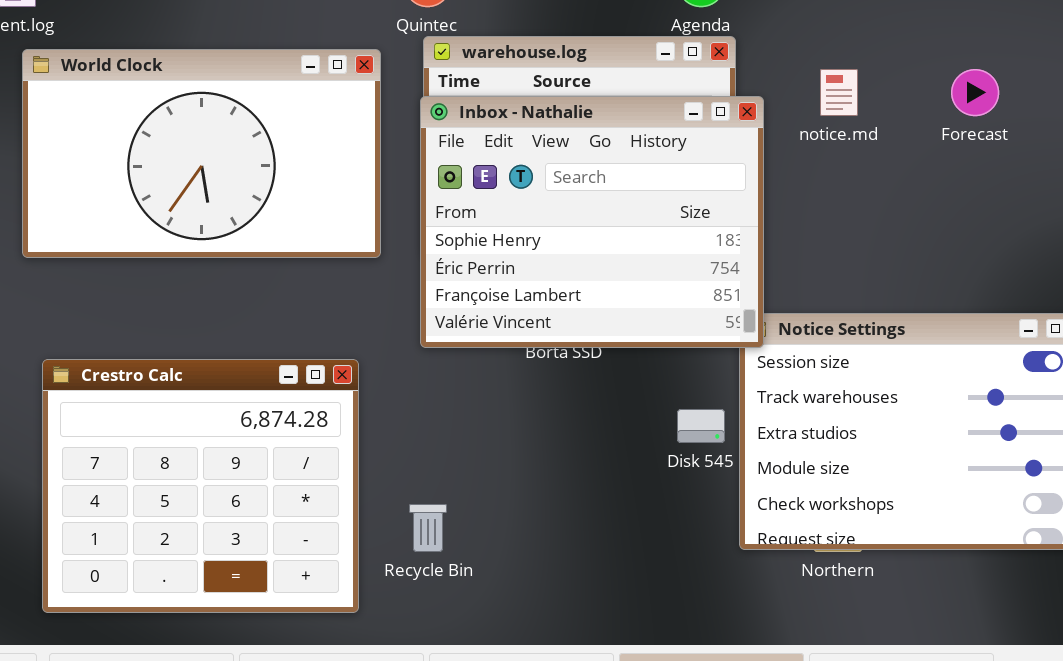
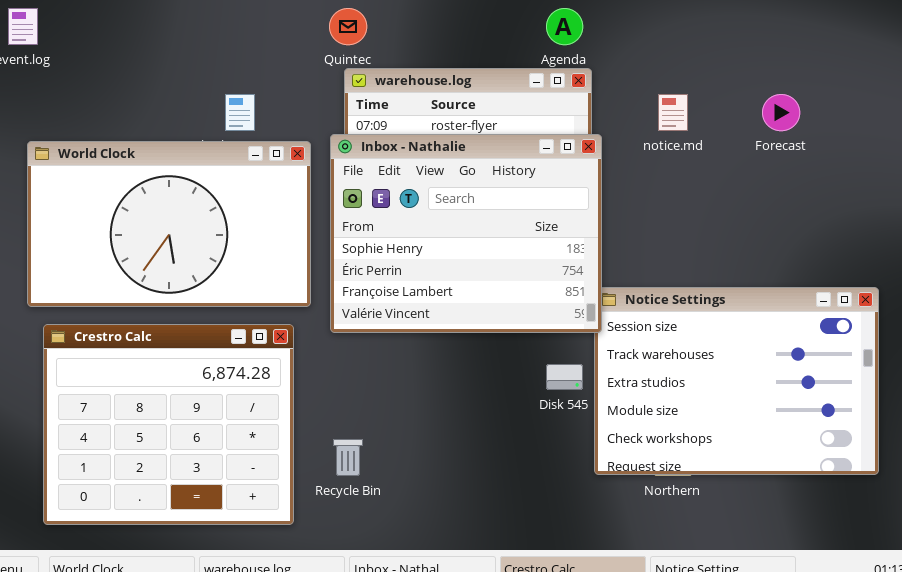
World Clock: [22,49,381,258] -> [27,141,311,307], moved
Inbox - Nathalie: [420,96,764,348] -> [330,134,602,333], moved

